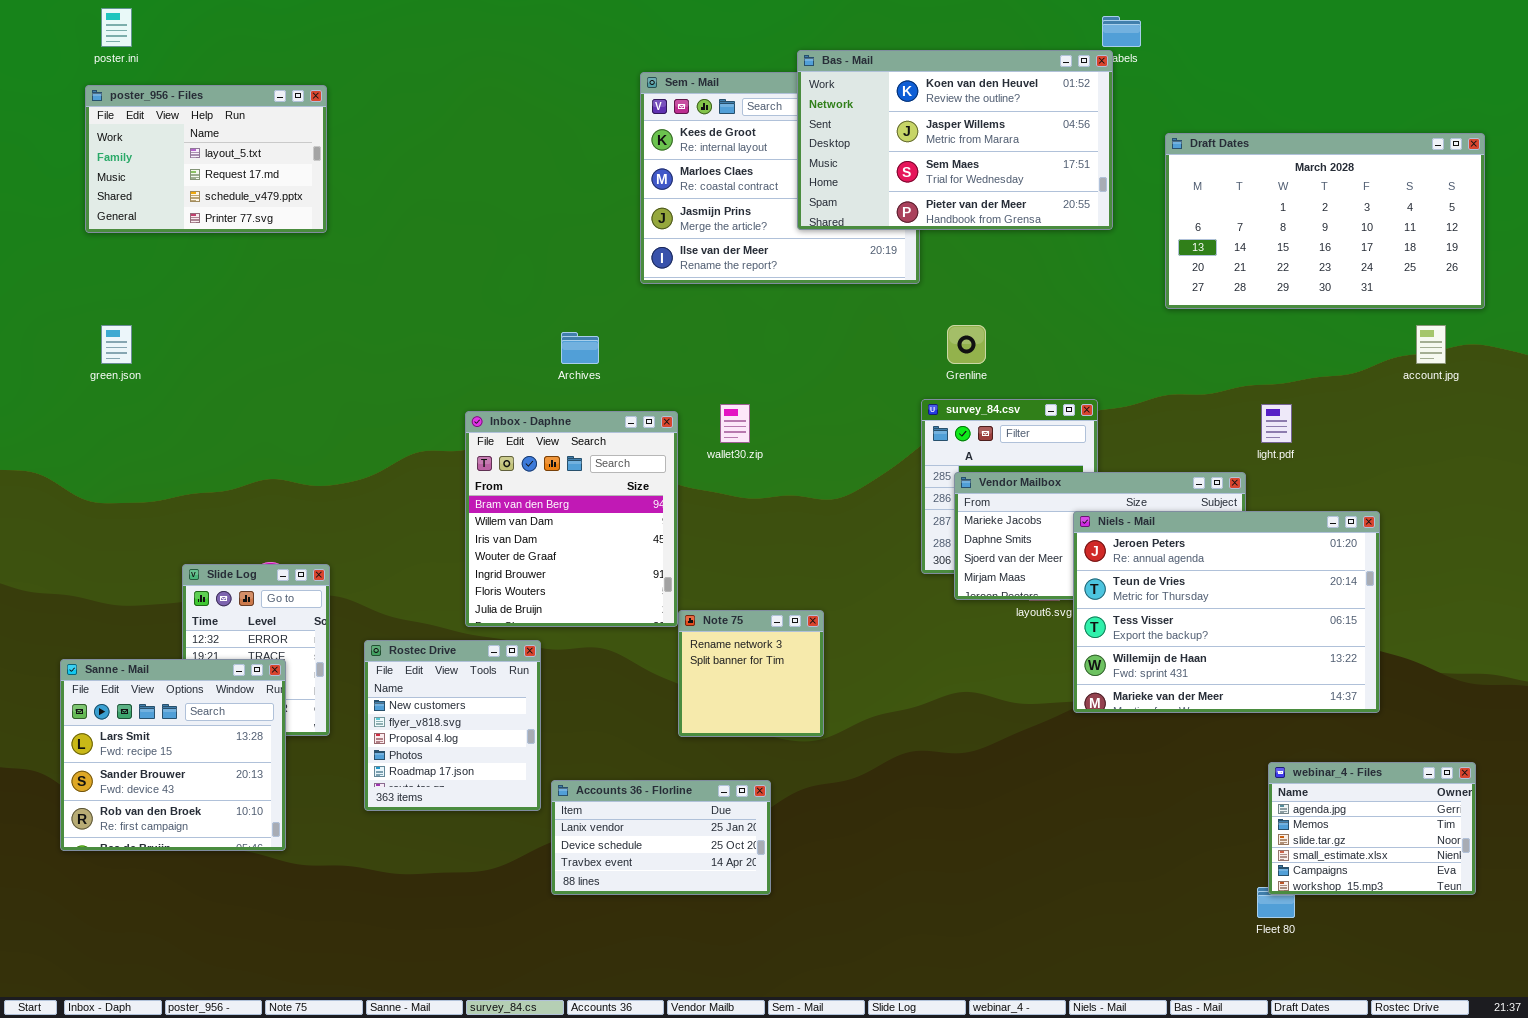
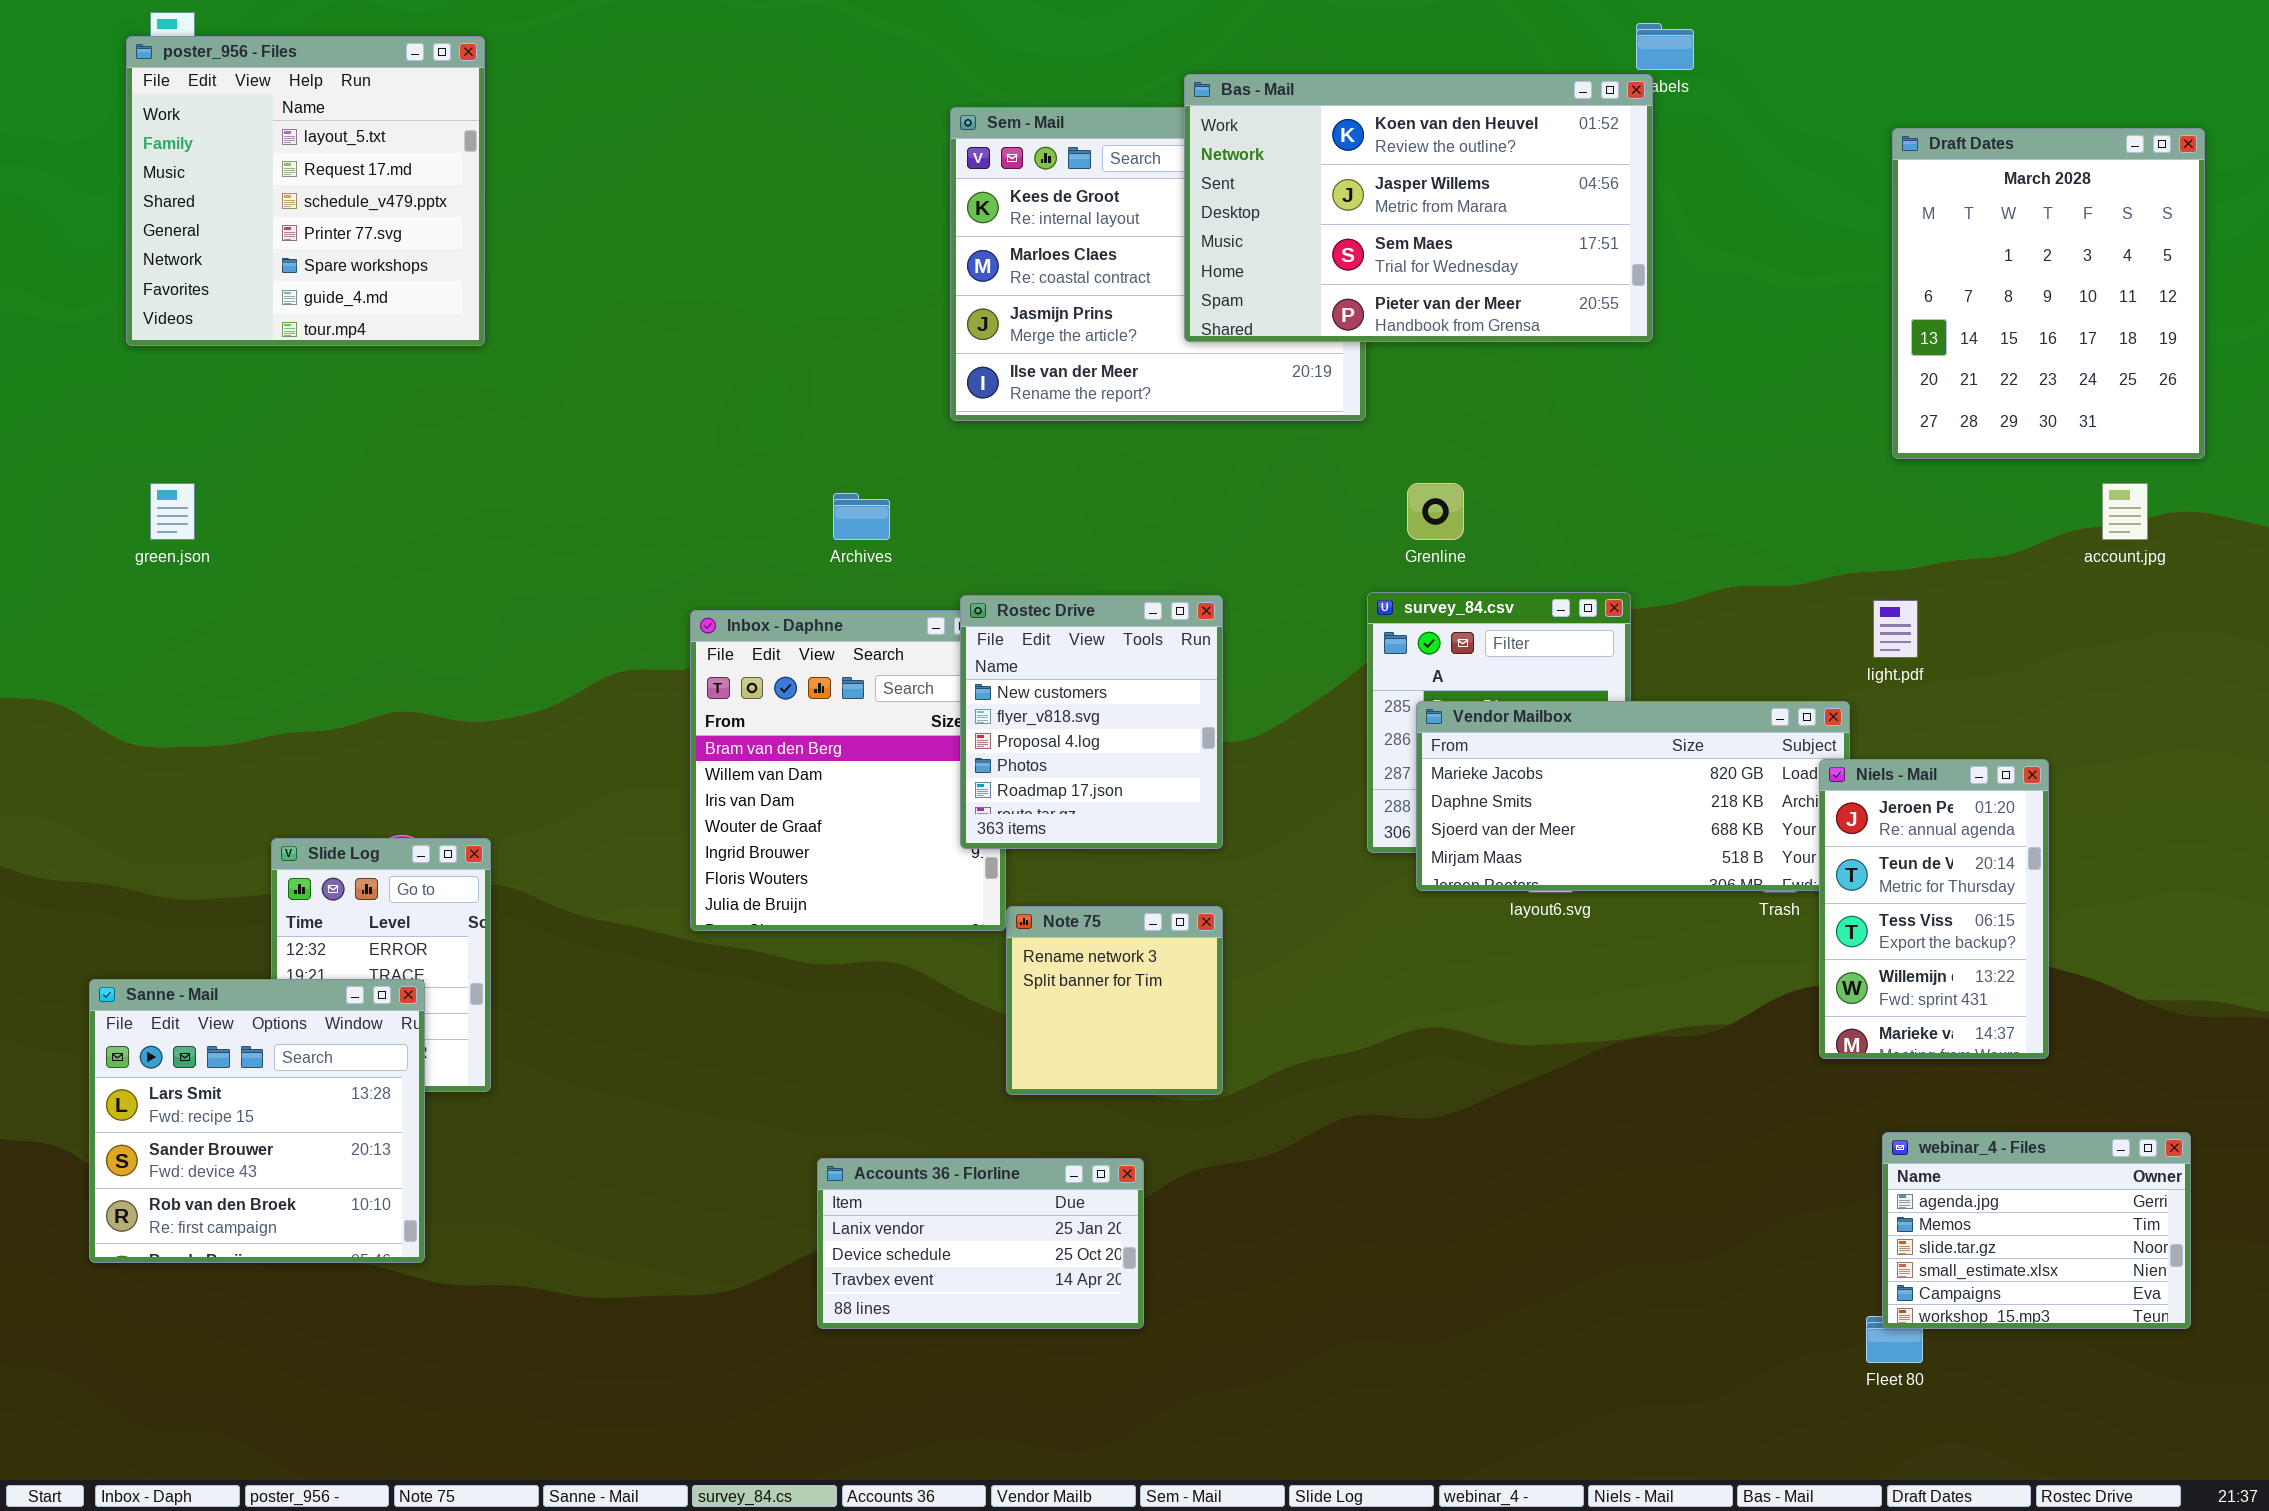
poster_956 - Files: [85,85,327,233] -> [126,36,485,346], resized
Draft Dates: [1165,133,1485,309] -> [1892,128,2205,459], resized
Niels - Mail: [1073,511,1380,713] -> [1819,759,2049,1059], resized
Rostec Drive: [364,640,541,811] -> [960,595,1223,849], moved

